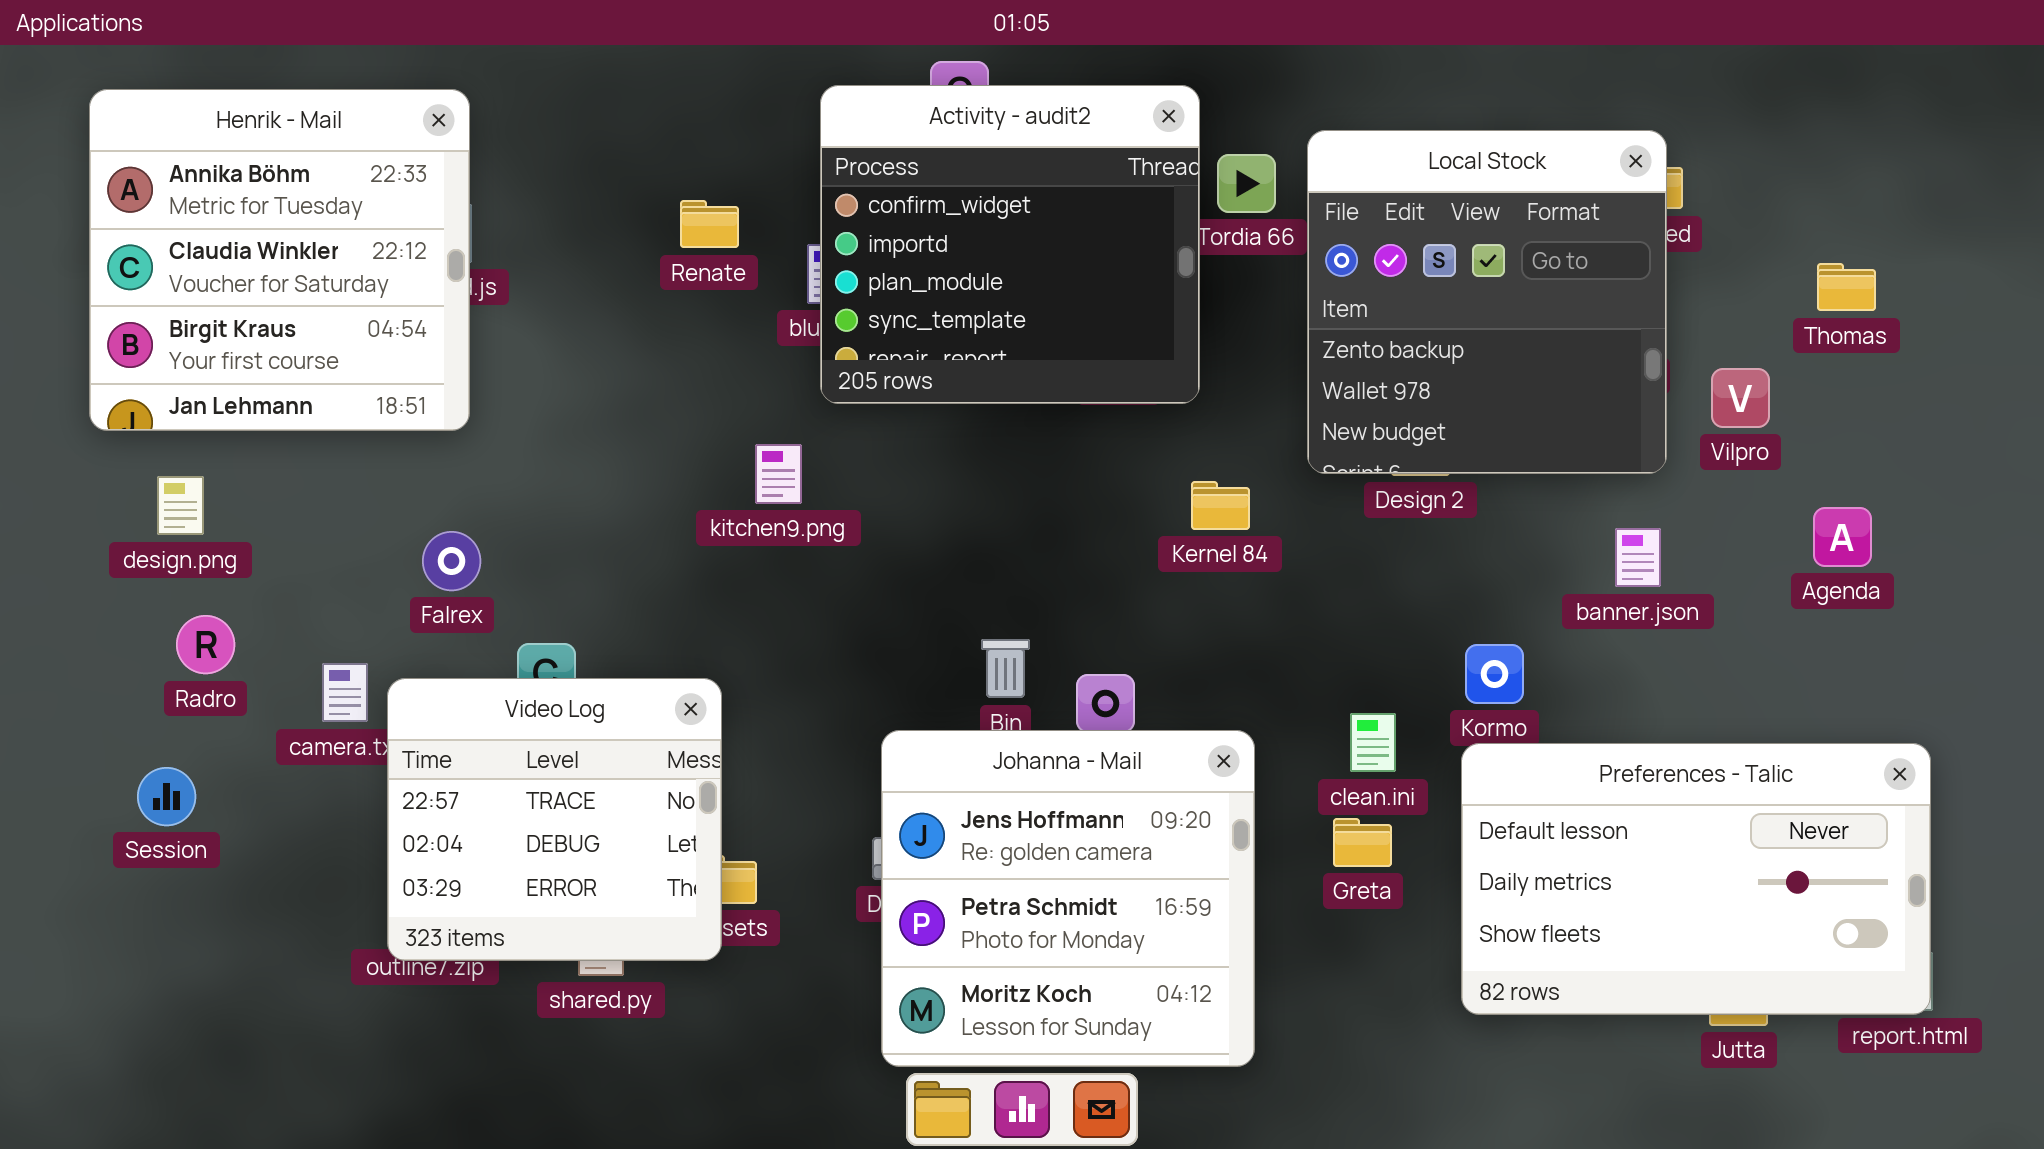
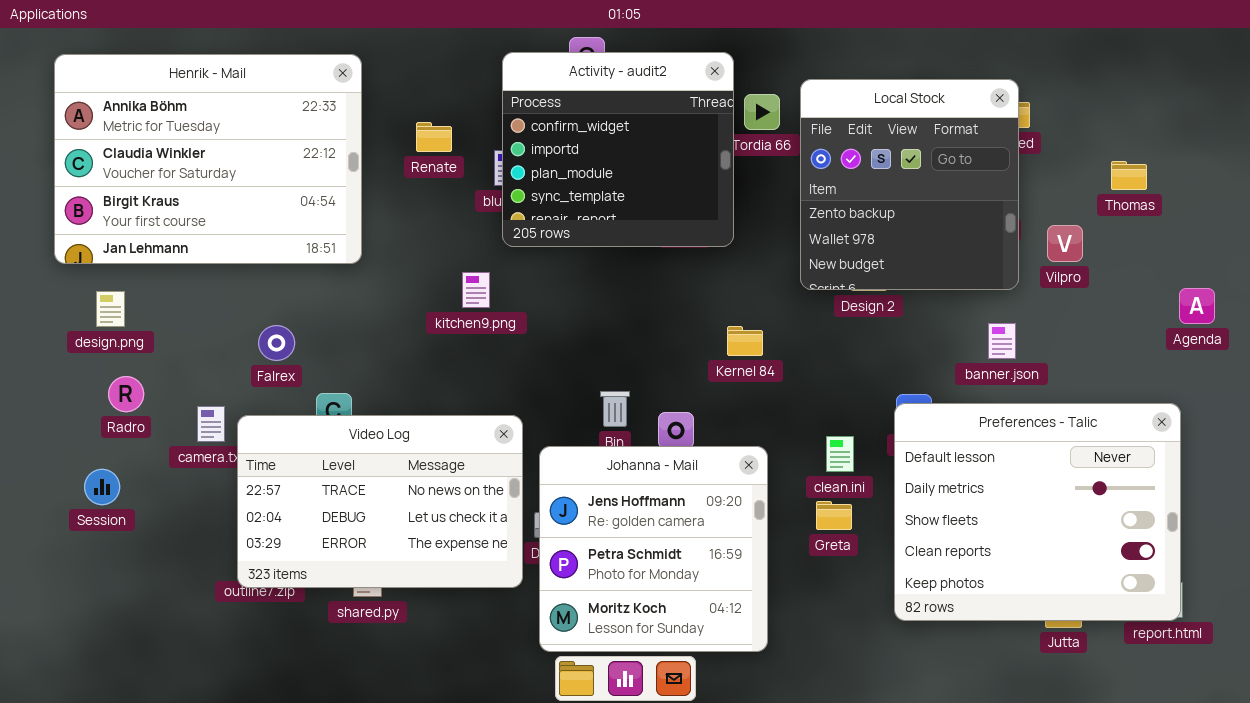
Henrik - Mail: [89,89,470,431] -> [54,54,362,264], resized
Kernel 84: [1191,481,1250,530] -> [727,326,763,356], moved
Agenda: [1813,507,1872,567] -> [1179,288,1215,324], moved
Video Log: [387,678,722,961] -> [237,415,523,588], resized
Preferences - Talic: [1461,743,1931,1015] -> [894,403,1181,621], resized

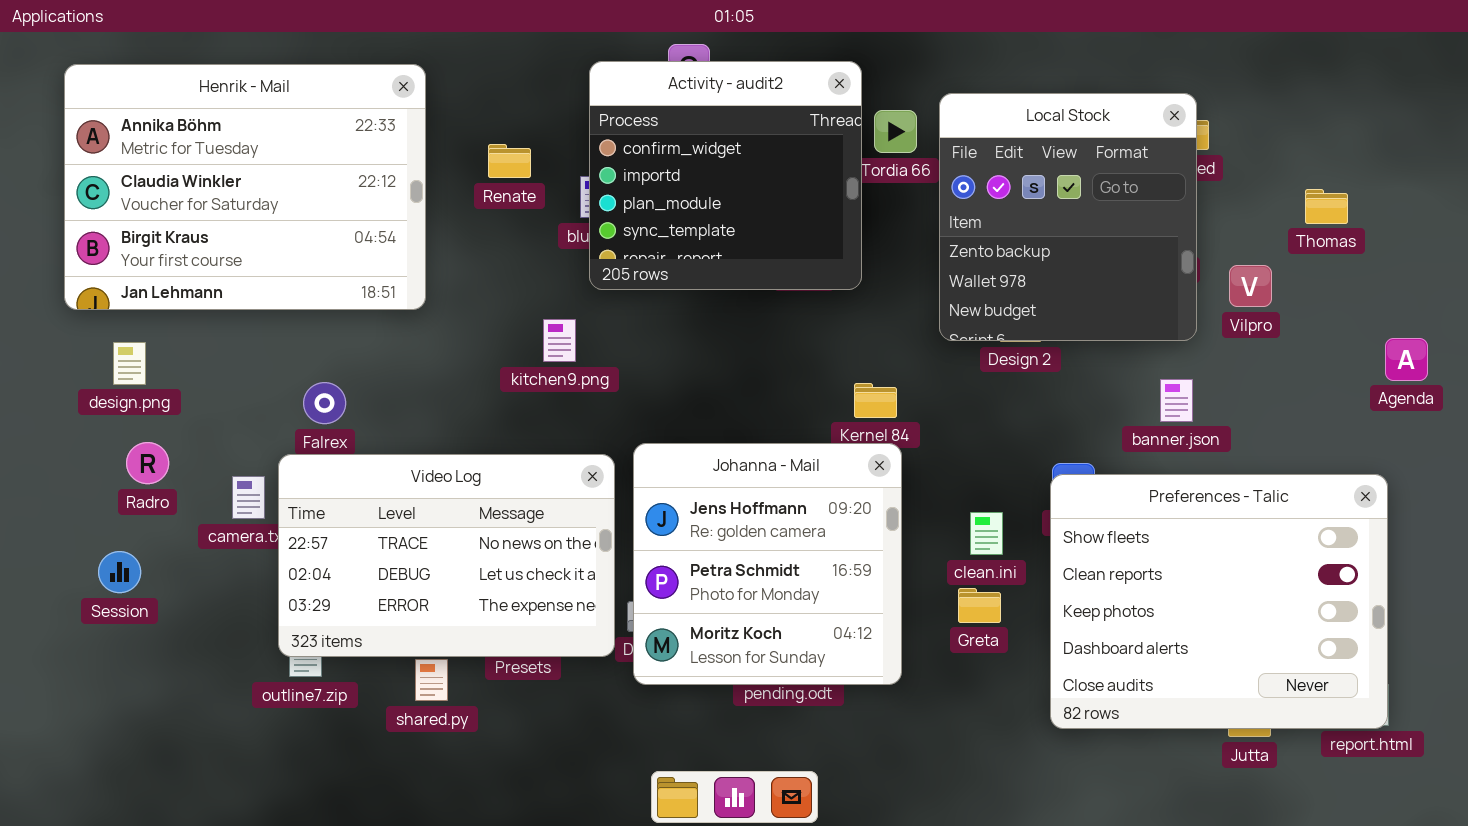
Preferences - Talic: [894,403,1181,621] -> [1050,474,1388,729], scrolled down 2 rows
Video Log: [237,415,523,588] -> [278,454,615,657], moved
Johanna - Mail: [539,446,768,652] -> [633,443,902,685], moved

